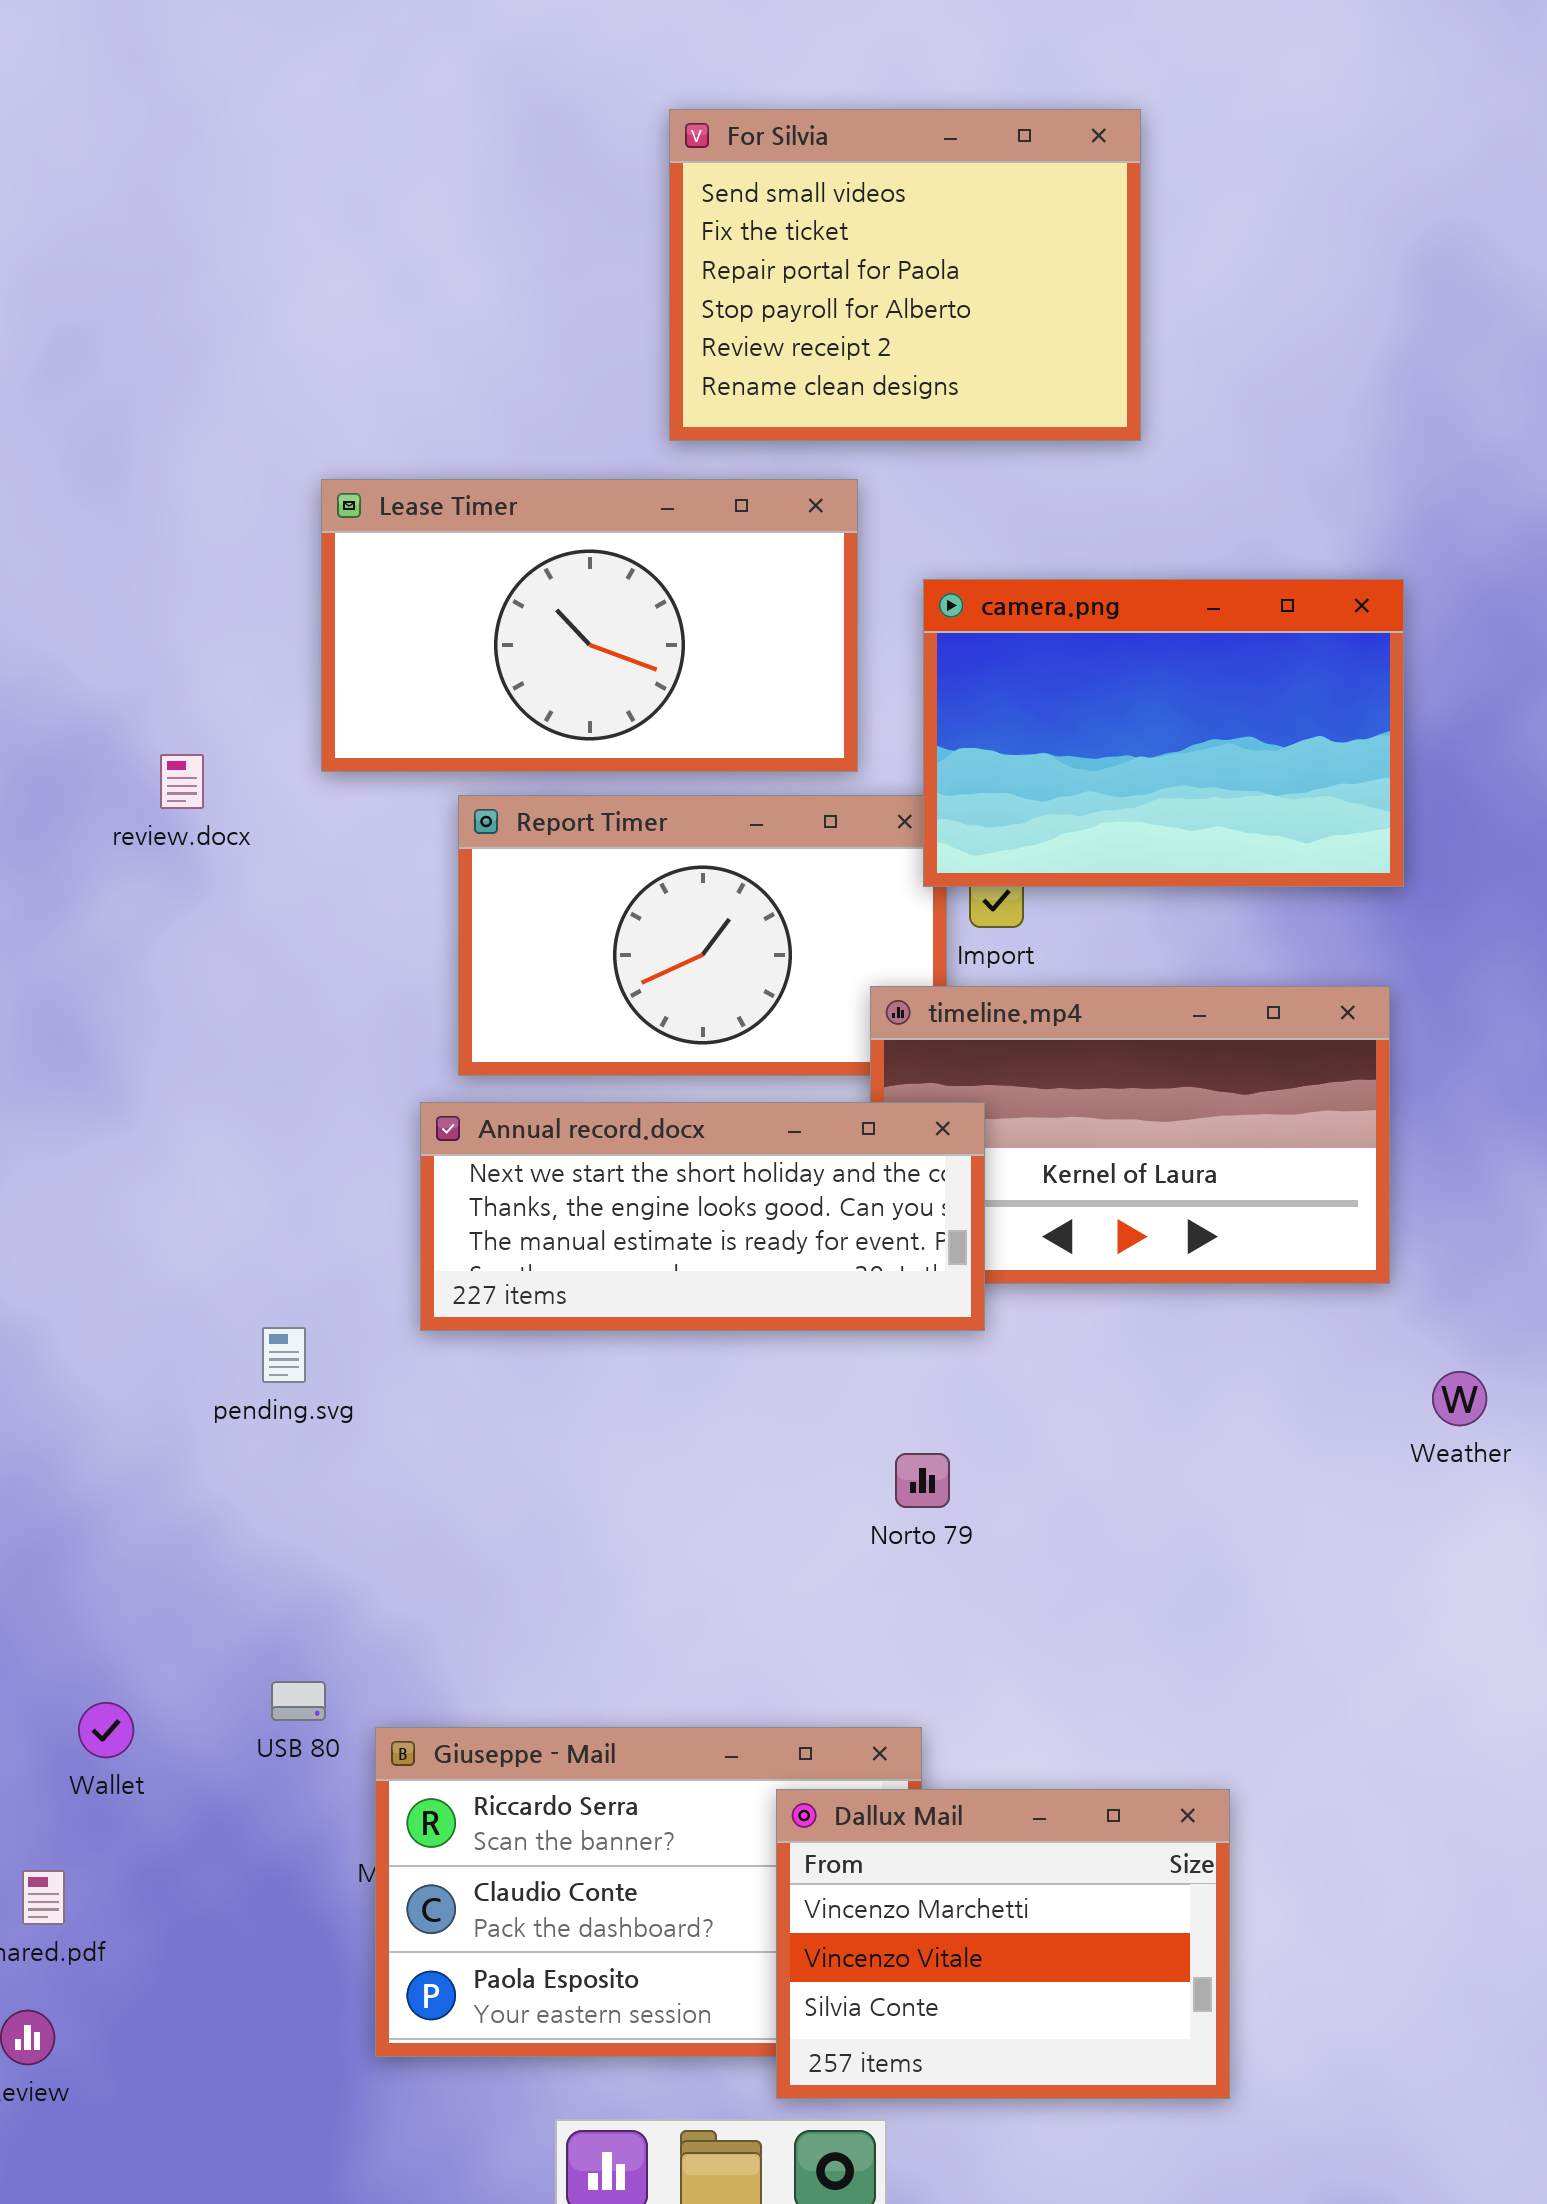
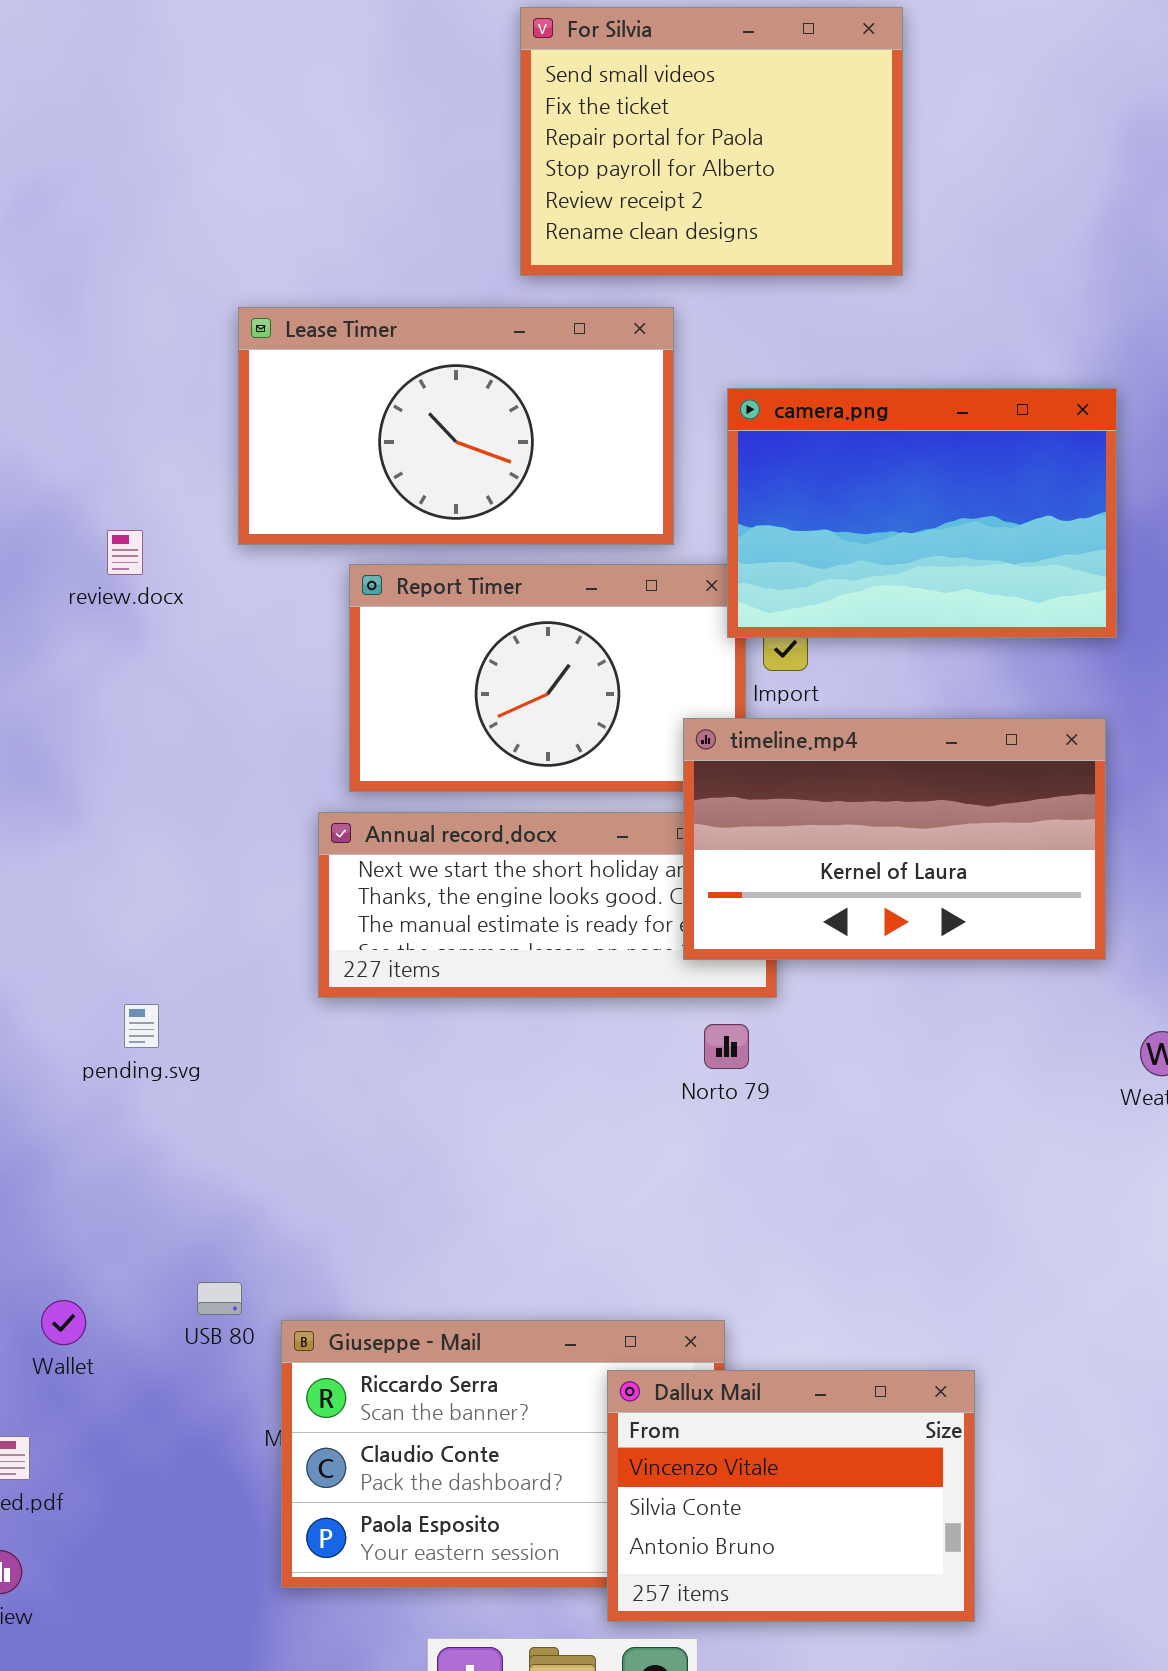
timeline.mp4: [870,986,1390,1284] -> [683,718,1106,960], raised
pending.svg: [262,1327,306,1383] -> [124,1004,159,1048], moved
Norto 79: [895,1453,950,1508] -> [704,1024,749,1069], moved
Dallux Mail: [776,1789,1230,2099] -> [607,1370,975,1622], scrolled down 1 row

